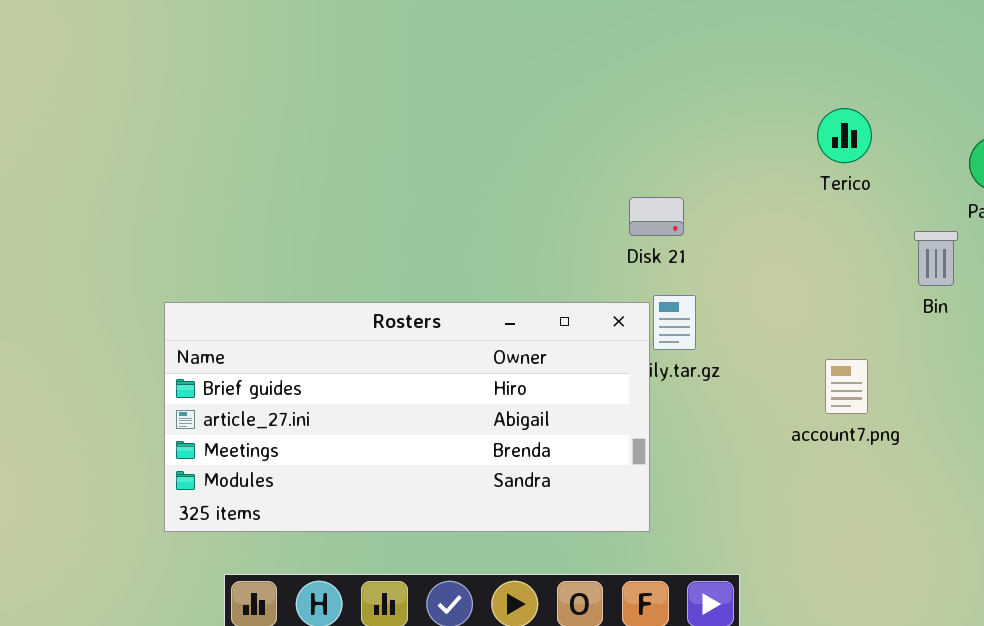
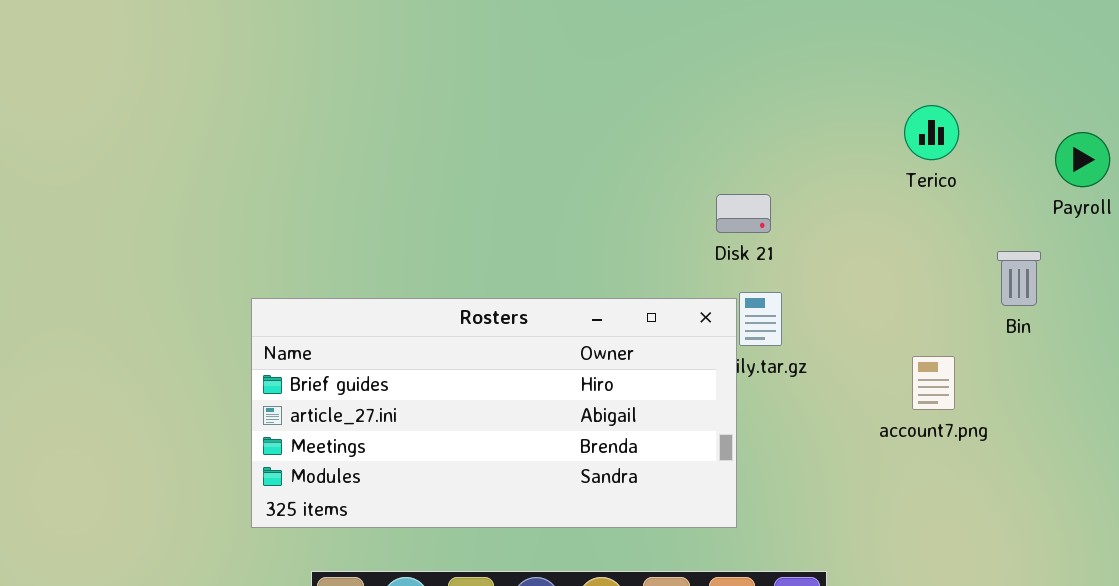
Bin: [914,231,958,286] -> [997,251,1041,306], moved

